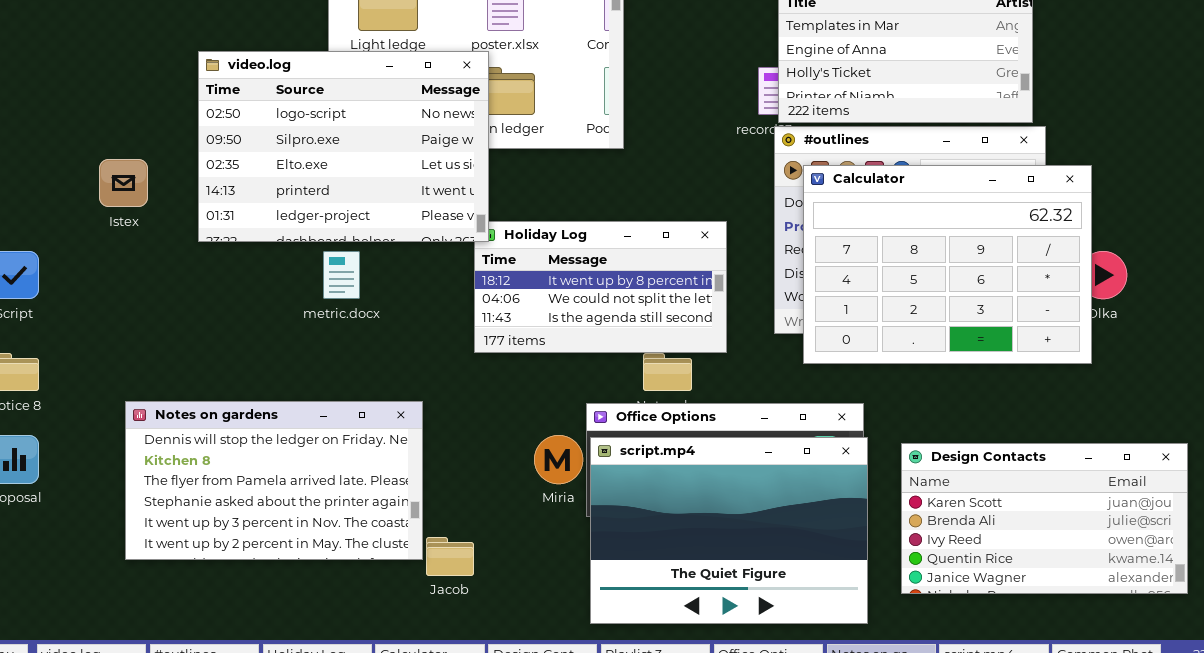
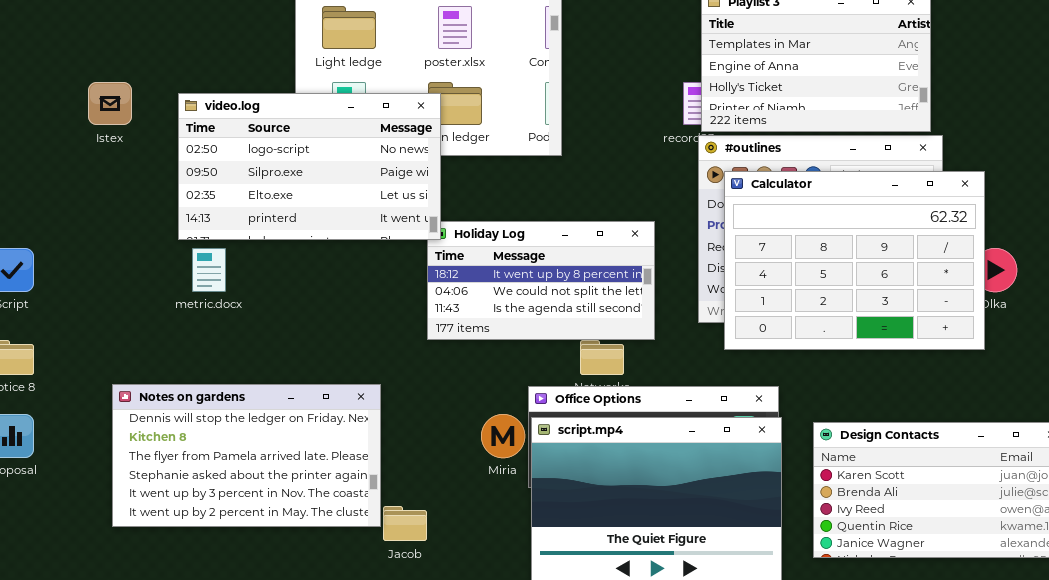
video.log: [198,51,489,242] -> [178,93,441,240], resized
Istex: [99,159,148,207] -> [88,82,132,125], moved
metric.docx: [323,251,360,299] -> [192,248,226,292], moved

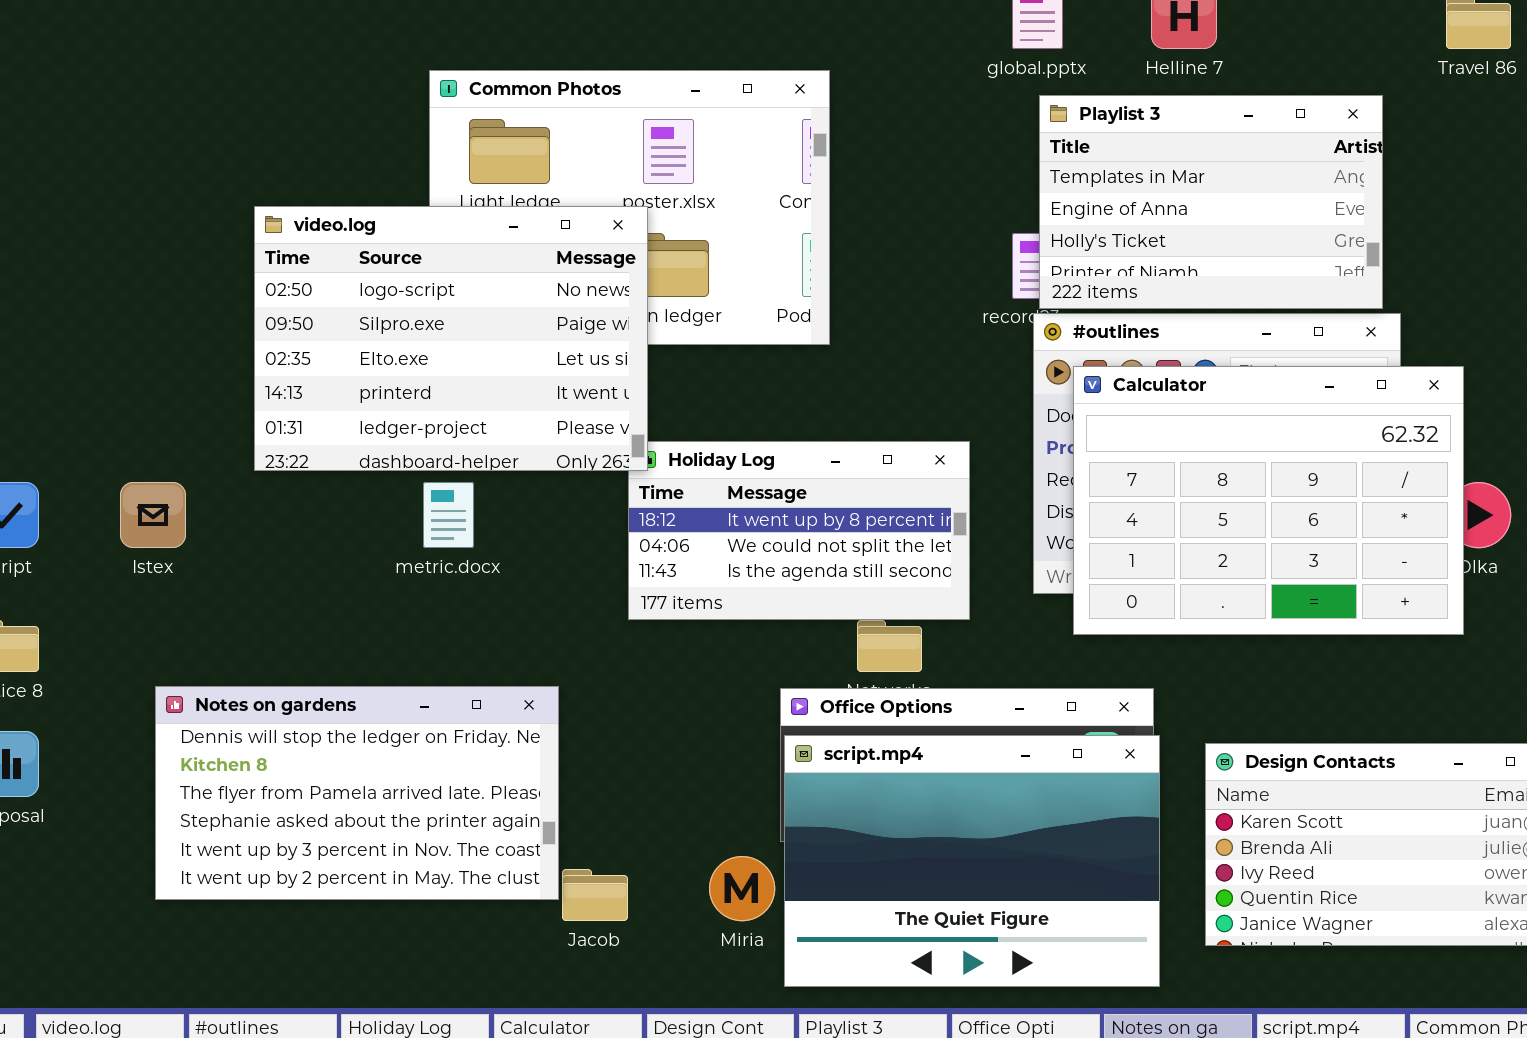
Istex: [88,82,132,125] -> [120,482,186,548], moved
video.log: [178,93,441,240] -> [254,206,648,471], resized
metric.docx: [192,248,226,292] -> [423,482,474,548], moved
Miria: [481,414,525,458] -> [709,856,775,921], moved

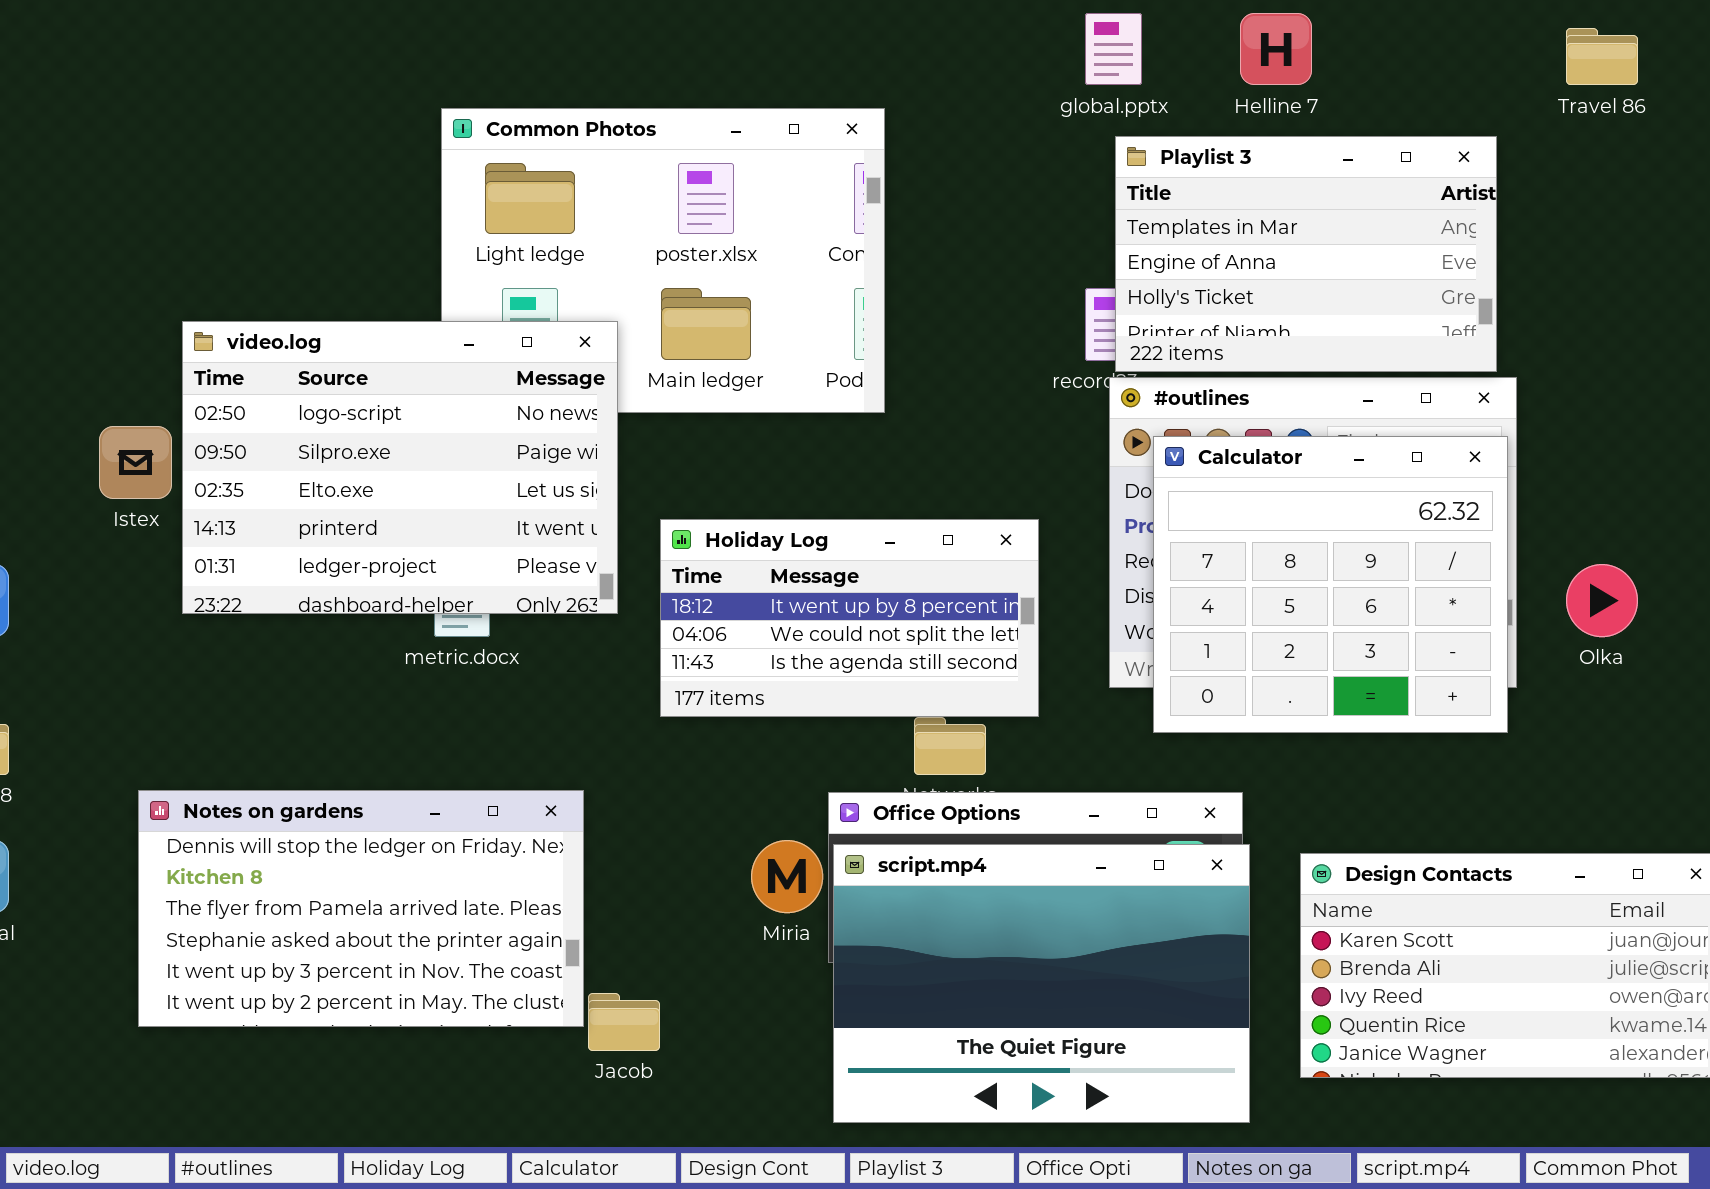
video.log: [254,206,648,471] -> [182,321,618,614], moved
Calculator: [1073,366,1464,635] -> [1153,436,1508,733], resized
Istex: [120,482,186,548] -> [99,426,172,499], moved
Miria: [709,856,775,921] -> [751,840,823,913], moved

